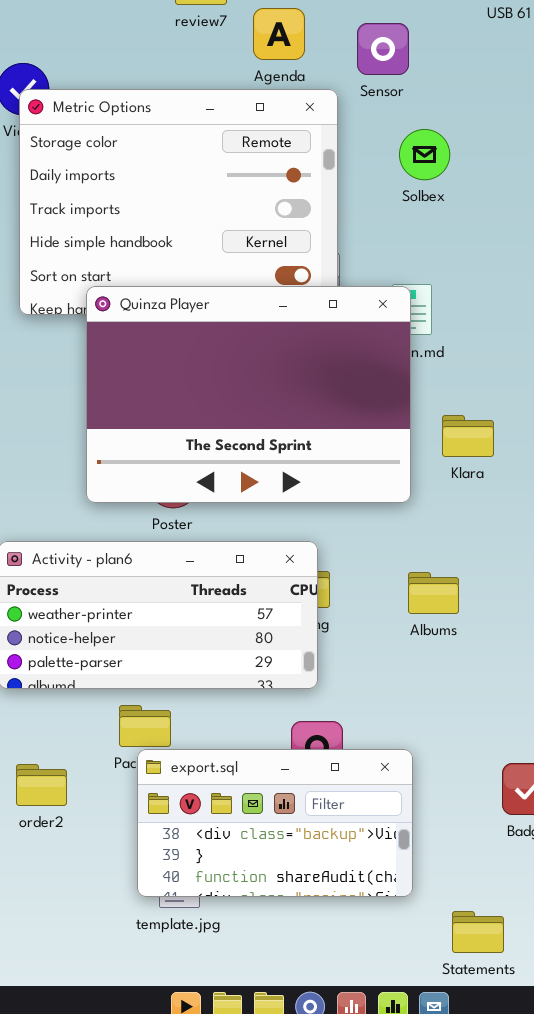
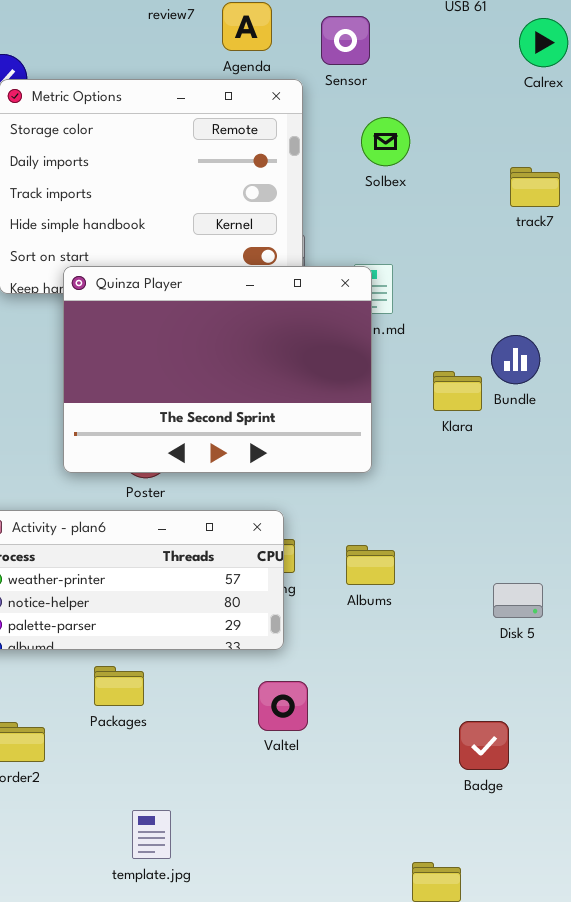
Klara: [442,415,494,457] -> [433,371,482,411], moved
Albums: [408,572,459,614] -> [346,545,395,585], moved
export.sql: [137,749,413,897] -> none, closed

